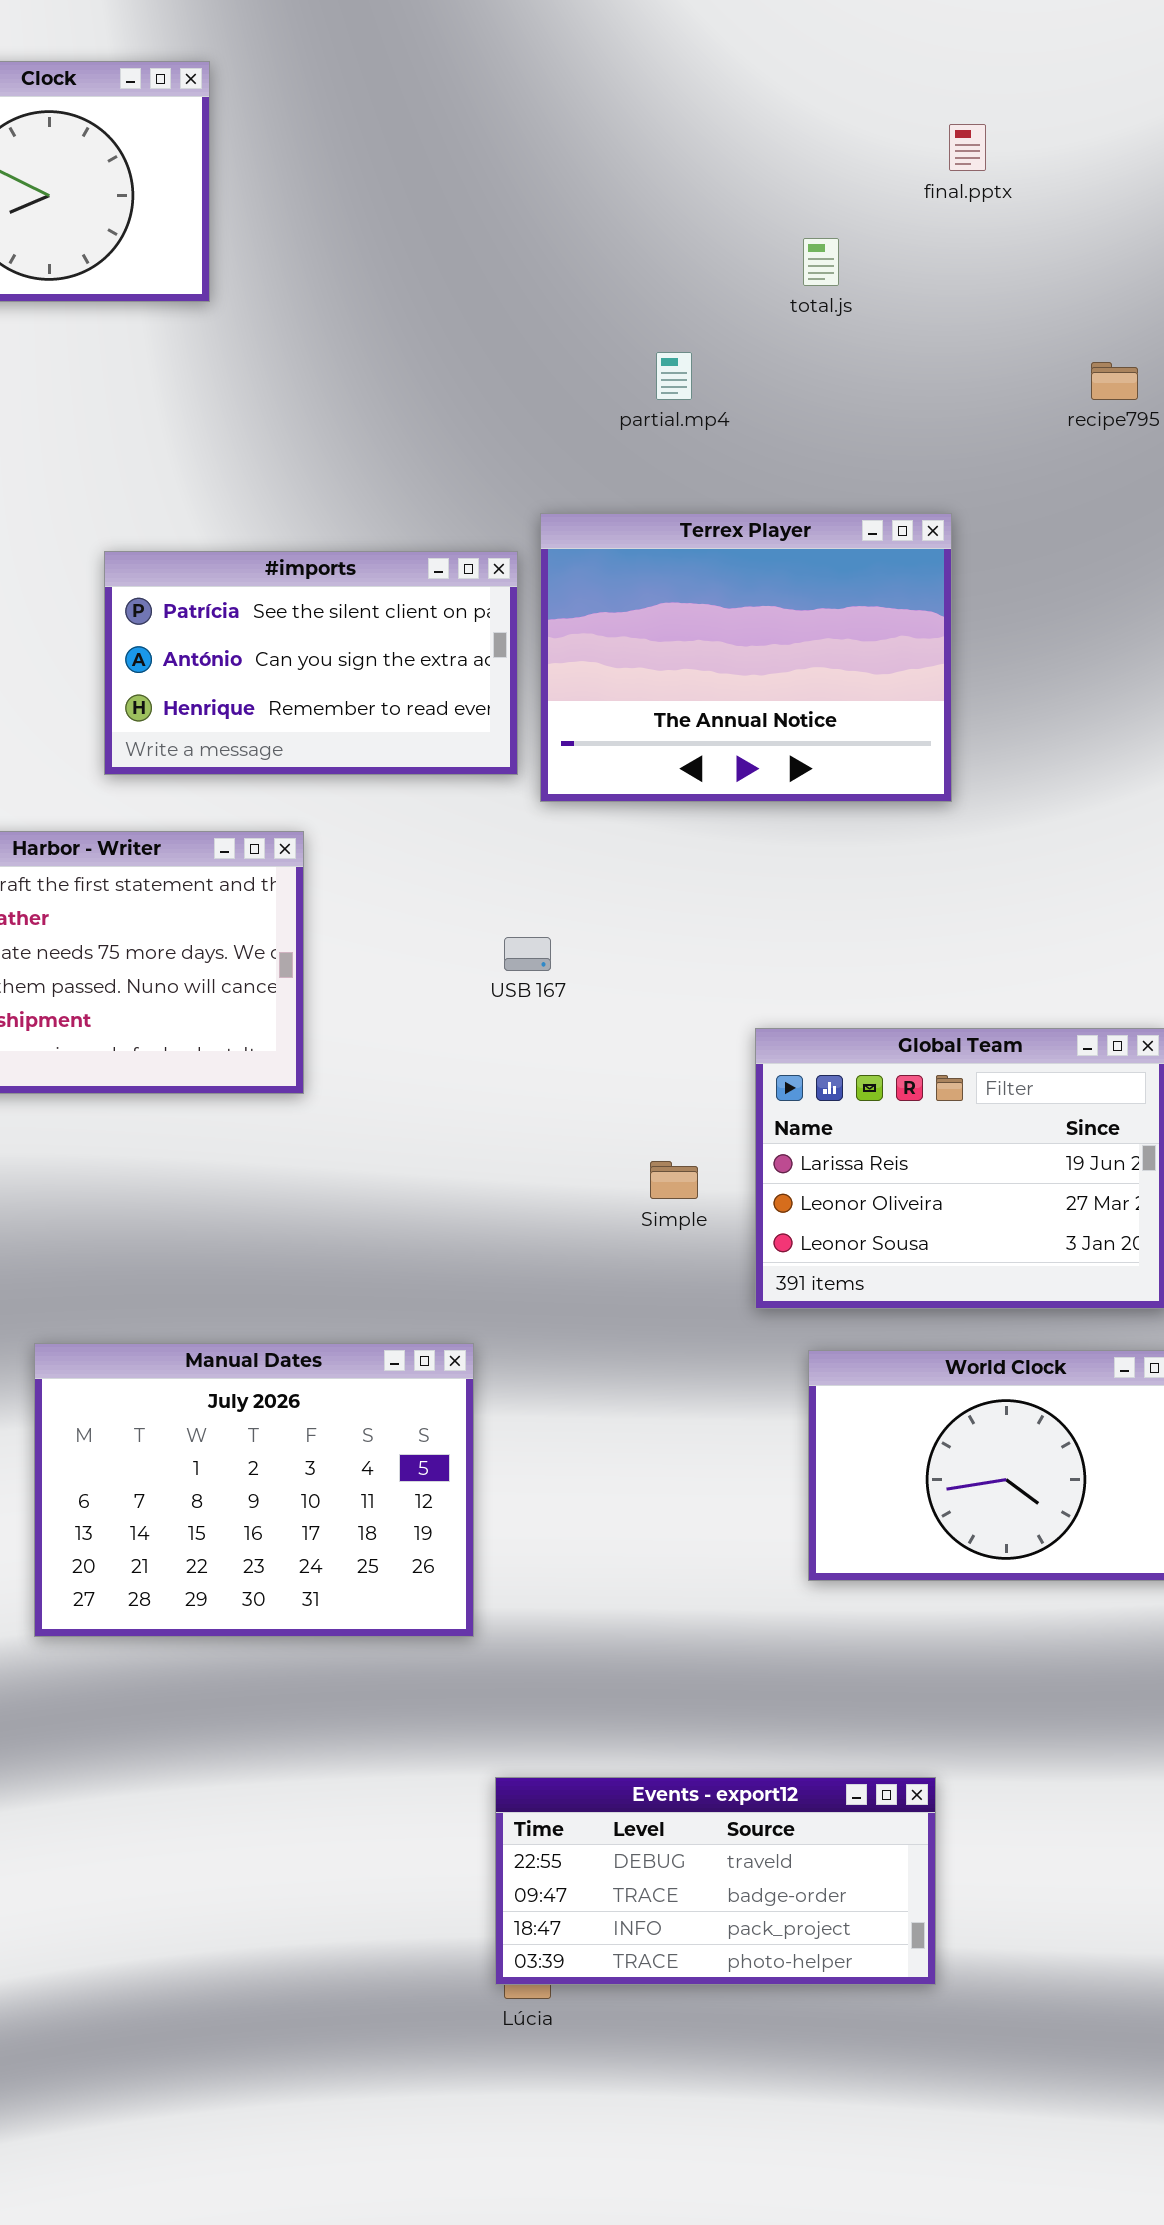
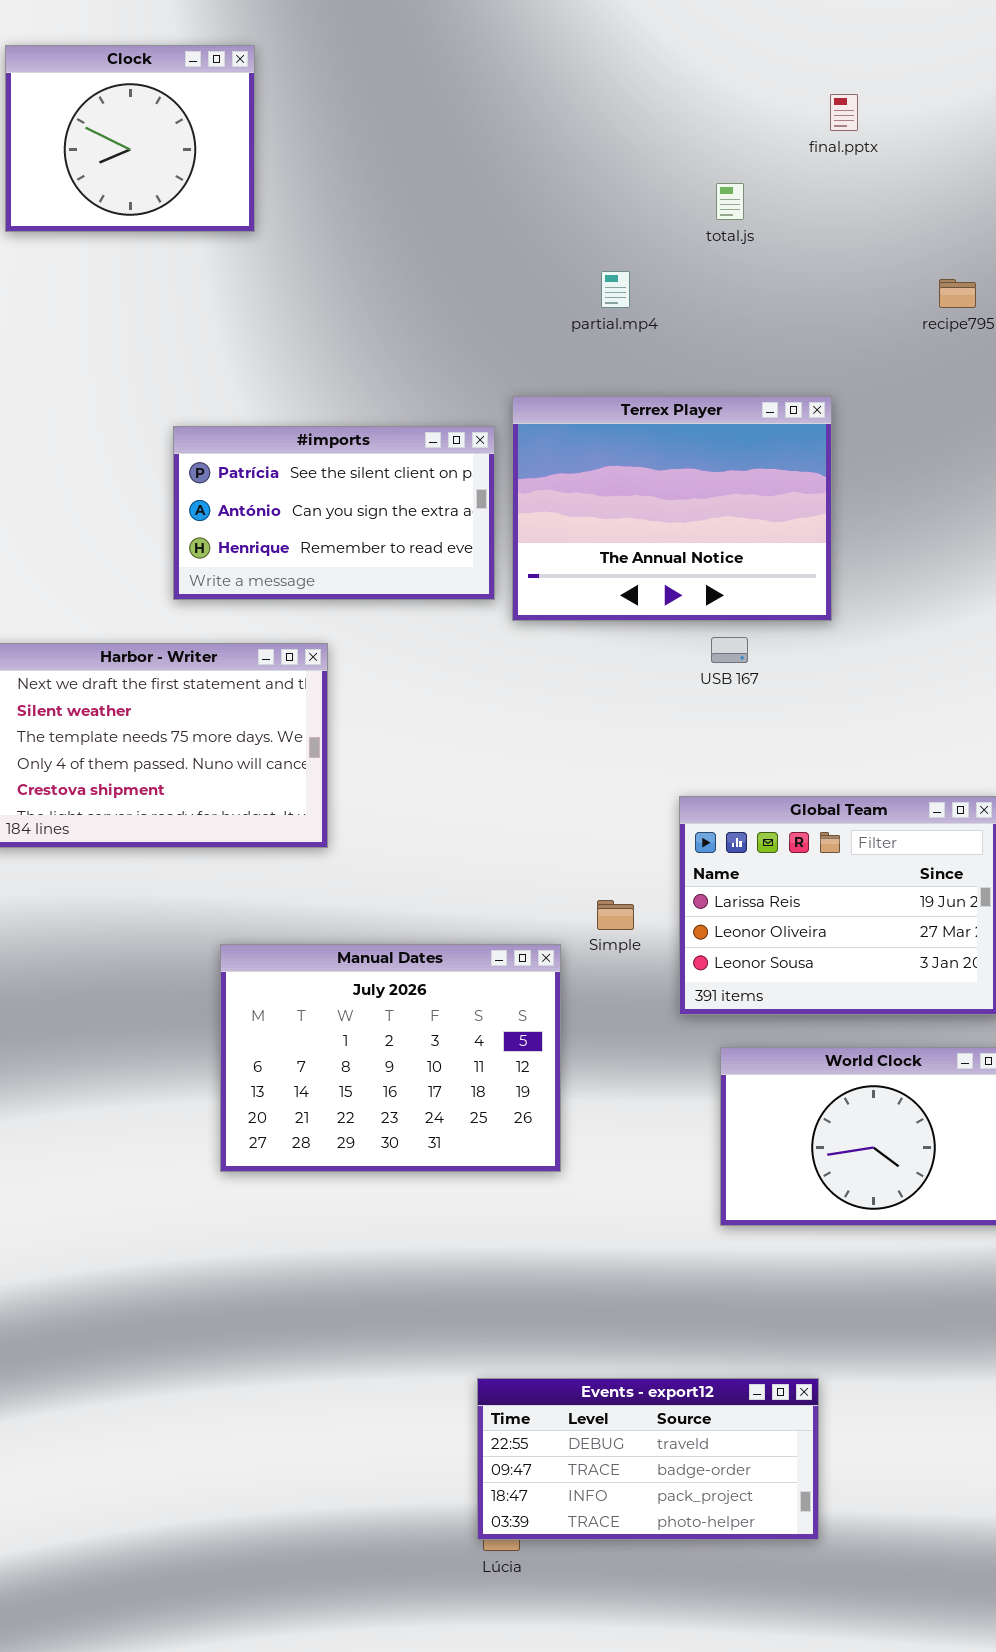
USB 167: [504,937,551,971] -> [711,637,748,663], moved
Manual Dates: [34,1343,474,1637] -> [220,944,561,1172], moved

